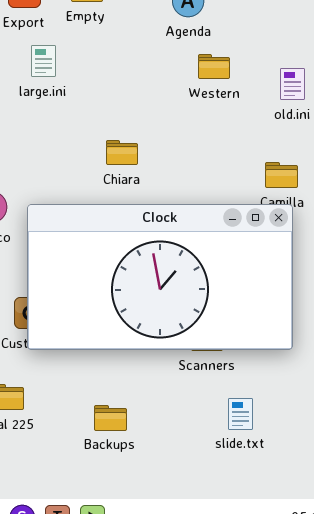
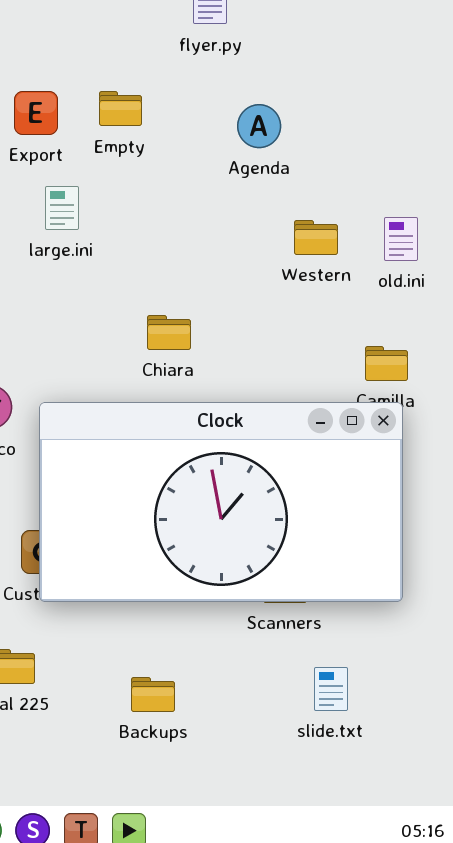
Western: [198,54,230,79] -> [294,220,338,255], moved

